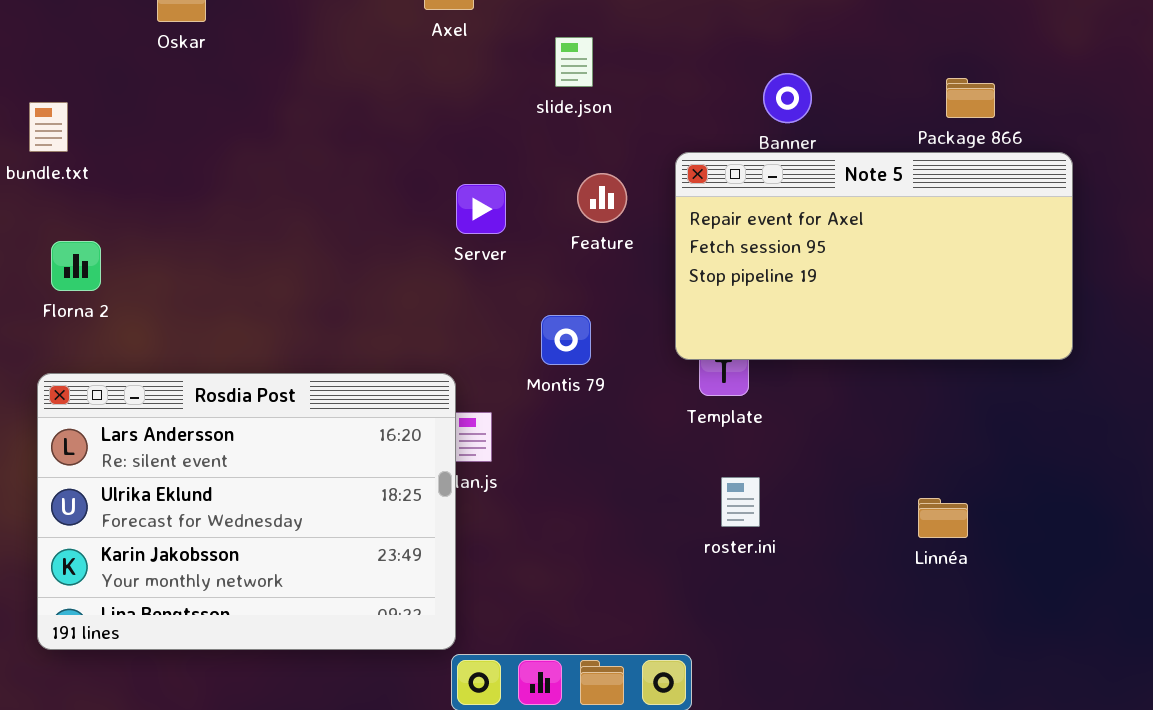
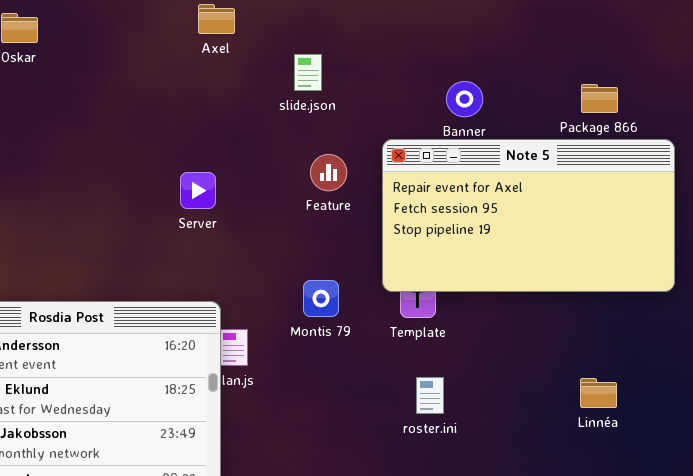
Server: [456,184,506,234] -> [180,172,216,209], moved
Montis 79: [541,315,591,365] -> [303,280,339,317], moved
Linnéa: [918,498,968,538] -> [580,378,617,408], moved

